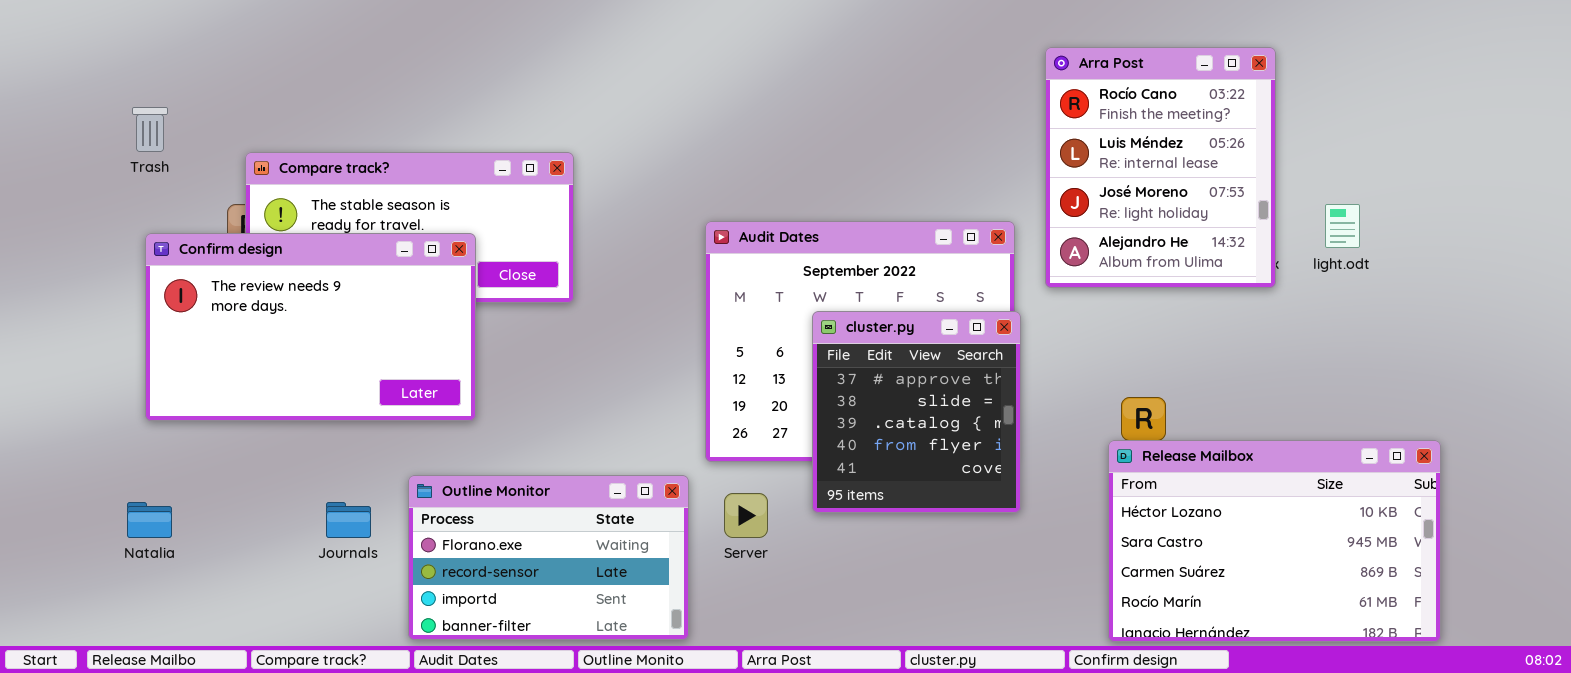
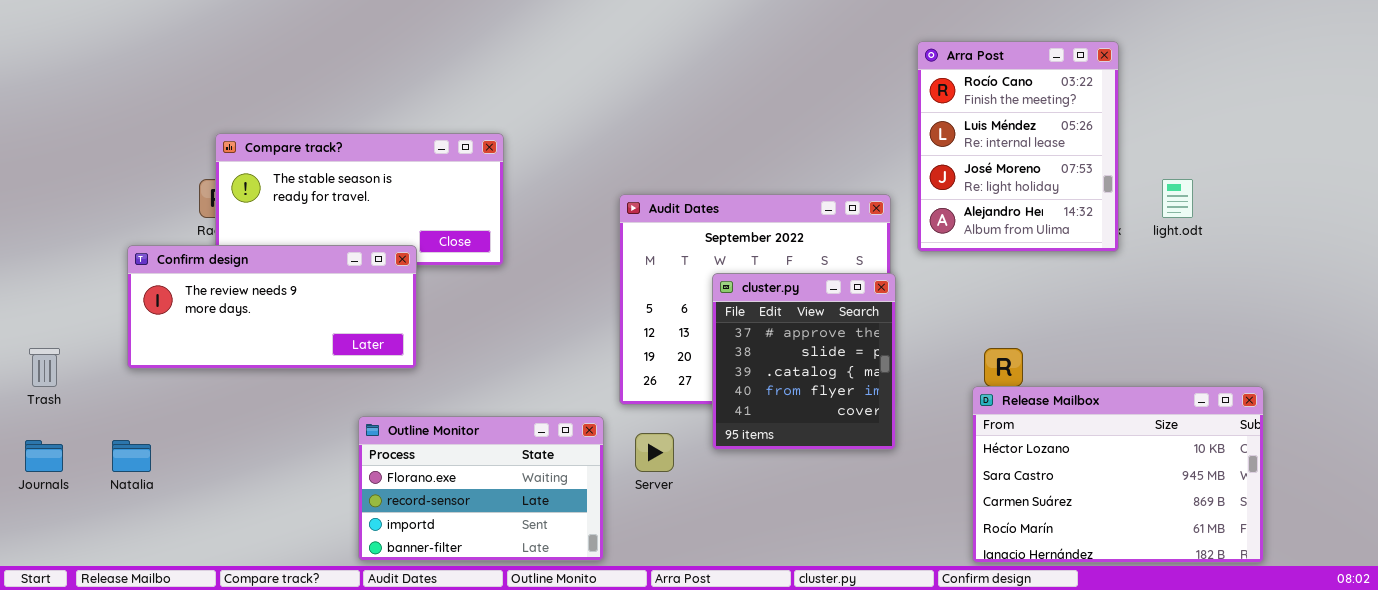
Trash: [132,107,168,152] -> [29,348,60,387], moved
Confirm design: [145,233,476,421] -> [127,245,417,369], resized
Journals: [326,502,371,538] -> [25,440,63,472], moved

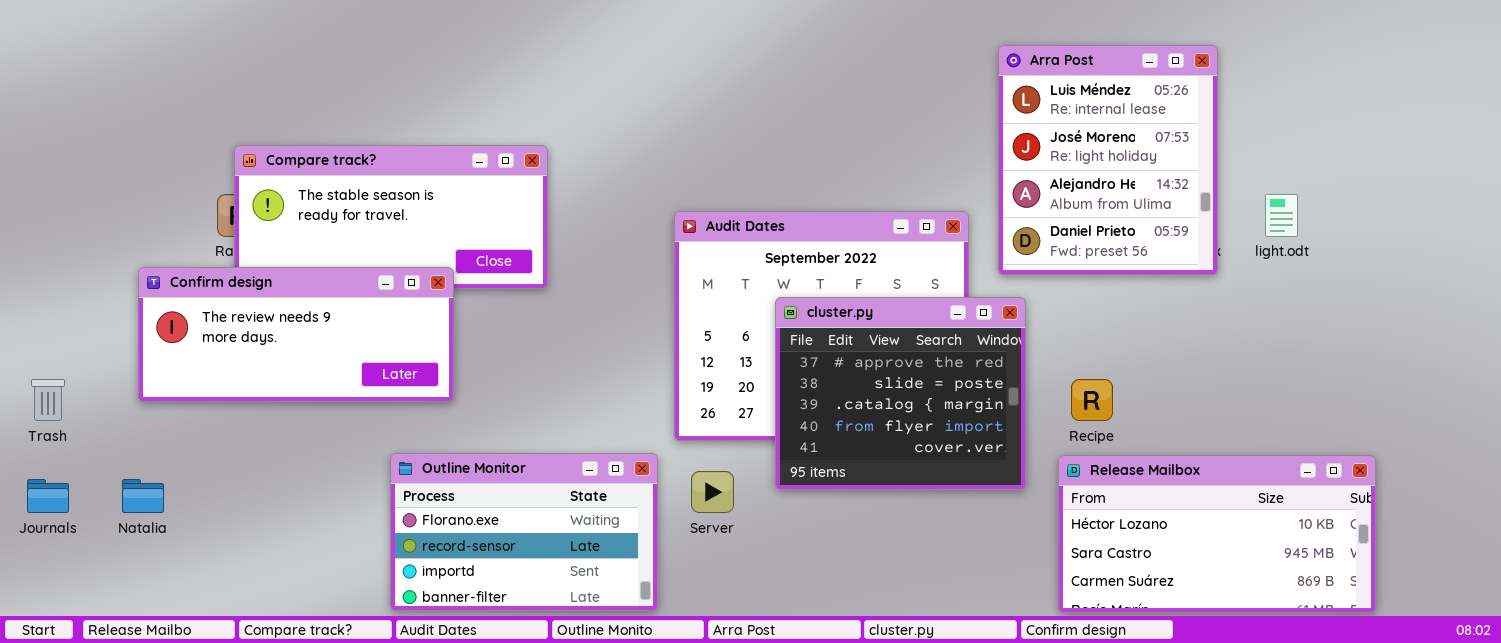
Arra Post: [917,41,1119,252] -> [998,45,1218,275], scrolled down 1 row
cluster.py: [712,273,896,450] -> [775,297,1026,490], resized
Release Mailbox: [972,386,1264,563] -> [1058,455,1376,613], resized

